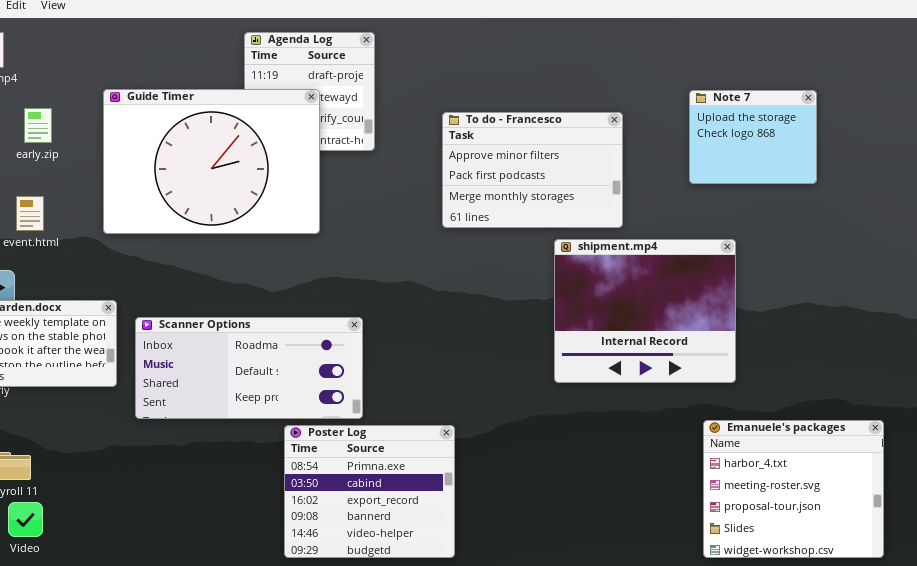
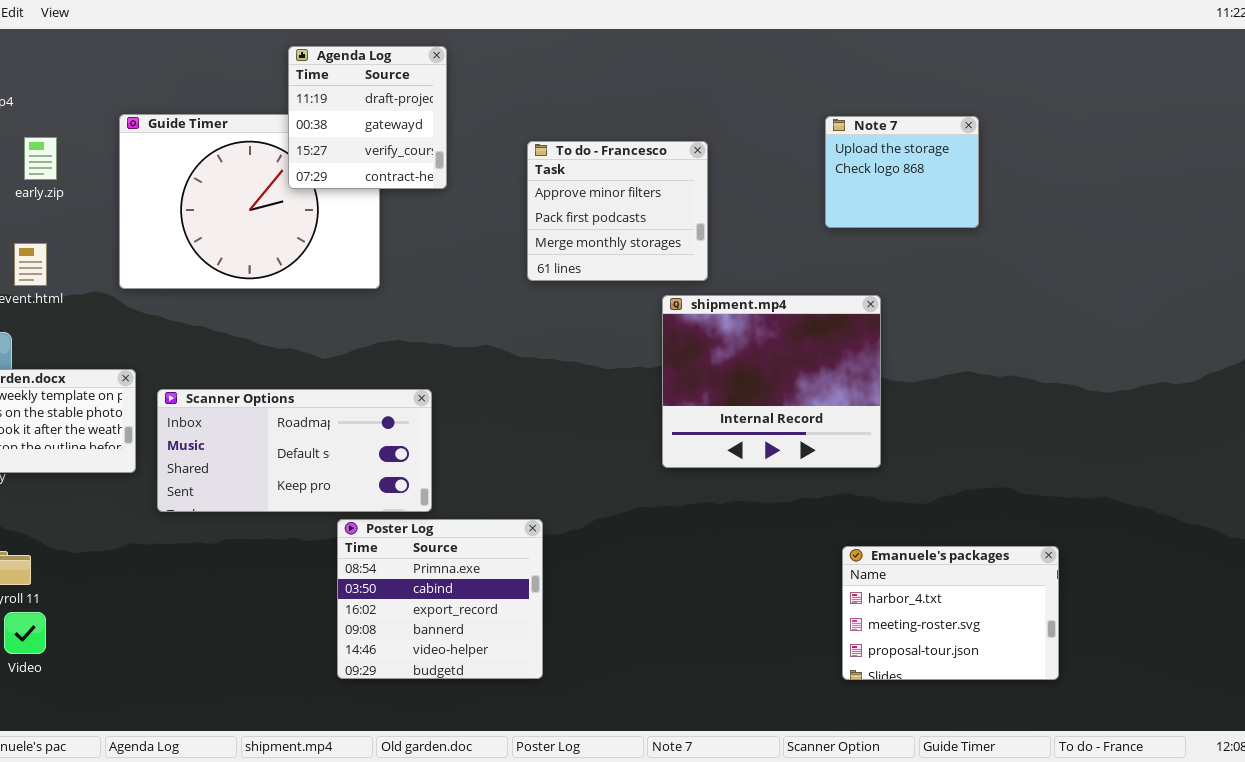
Agenda Log: [244,32,375,151] -> [288,46,447,189], raised
To do - Francesco: [442,112,623,228] -> [527,141,708,281], resized
Emanuele's packages: [703,420,884,558] -> [842,546,1059,680], resized

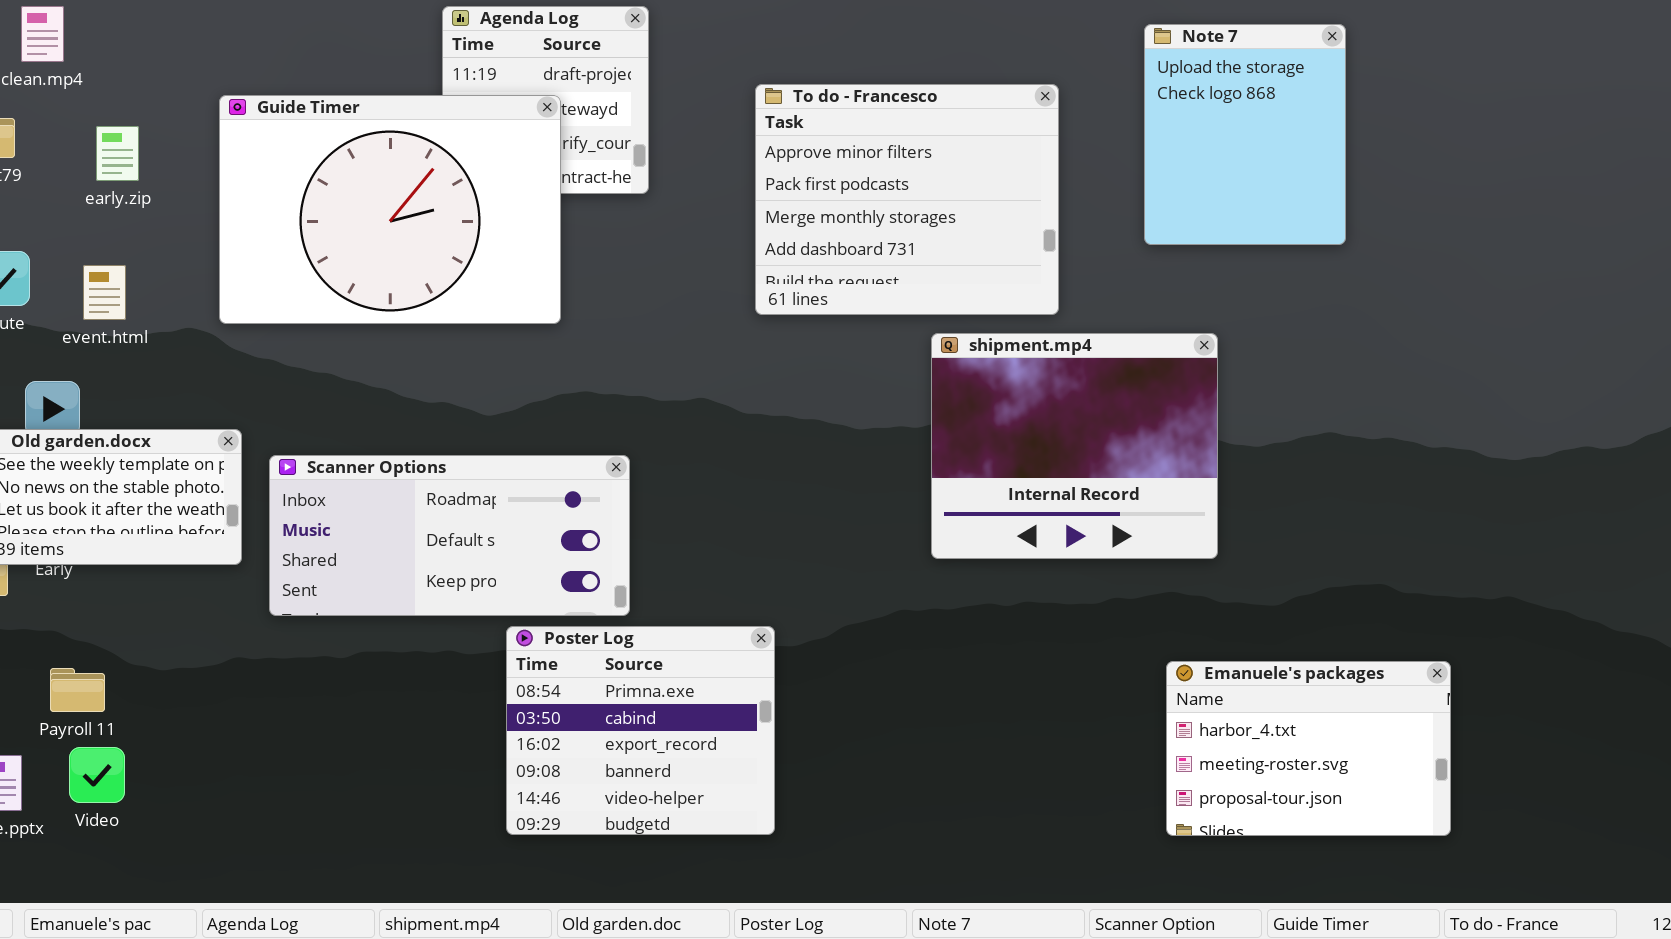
Guide Timer: [119,114,380,289] -> [219,95,561,324], raised
Note 7: [825,116,979,228] -> [1144,24,1346,245], resized
To do - Francesco: [527,141,708,281] -> [755,84,1059,315], resized

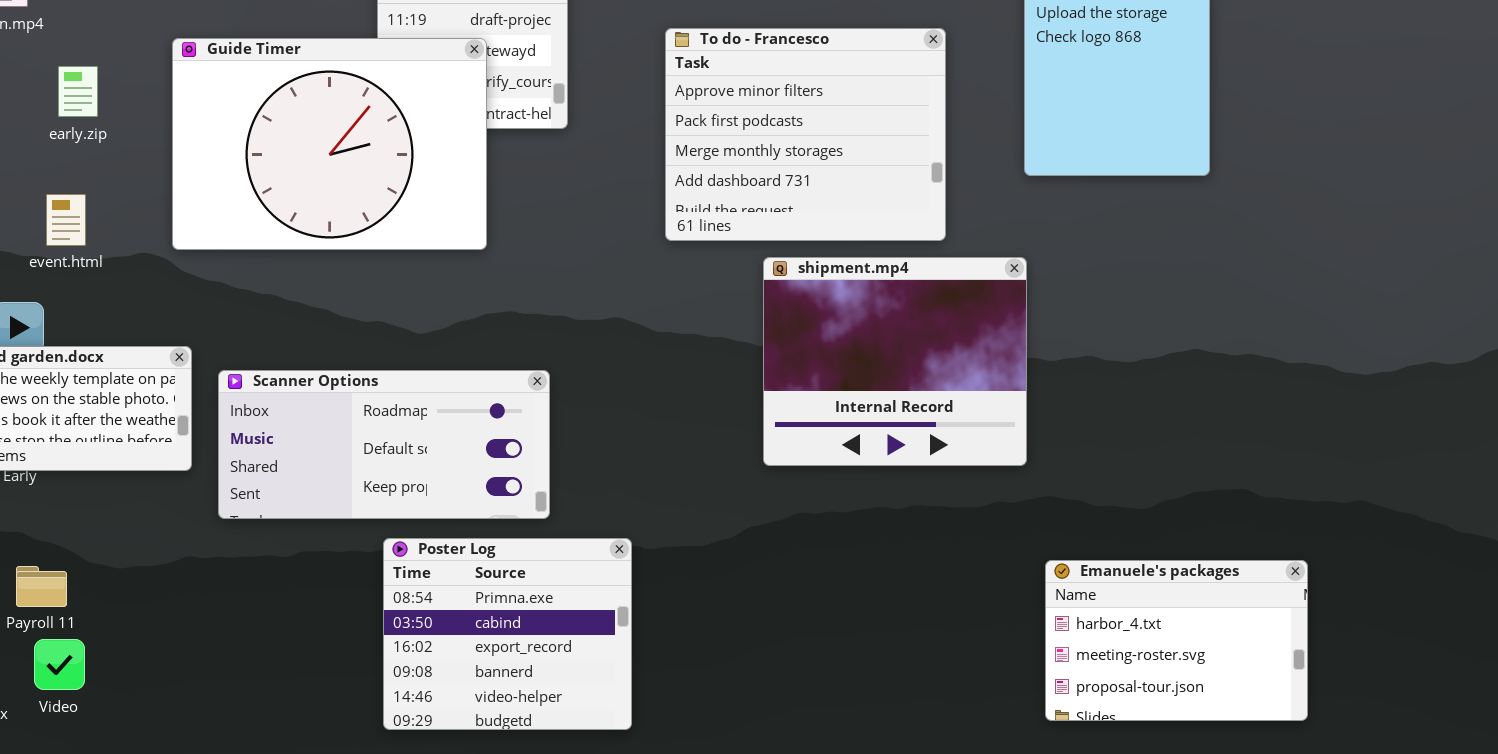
shipment.mp4: [931,333,1218,559] -> [763,257,1027,466], moved
Poster Log: [506,626,775,835] -> [383,538,632,730], moved

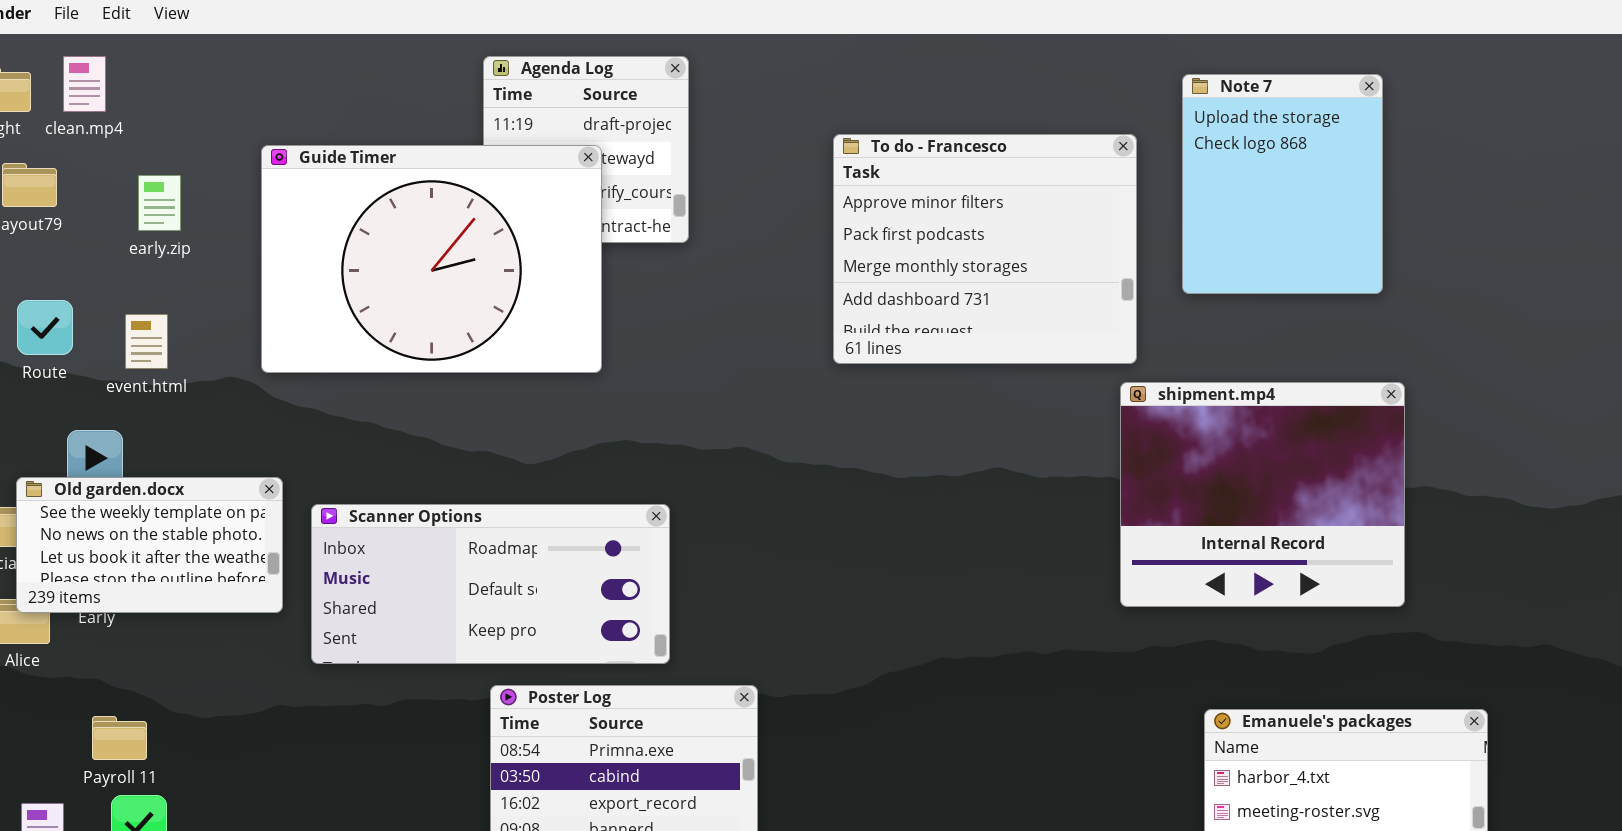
To do - Francesco: [665,28,946,241] -> [833,134,1137,364], moved
shipment.mp4: [763,257,1027,466] -> [1120,382,1405,607], moved

